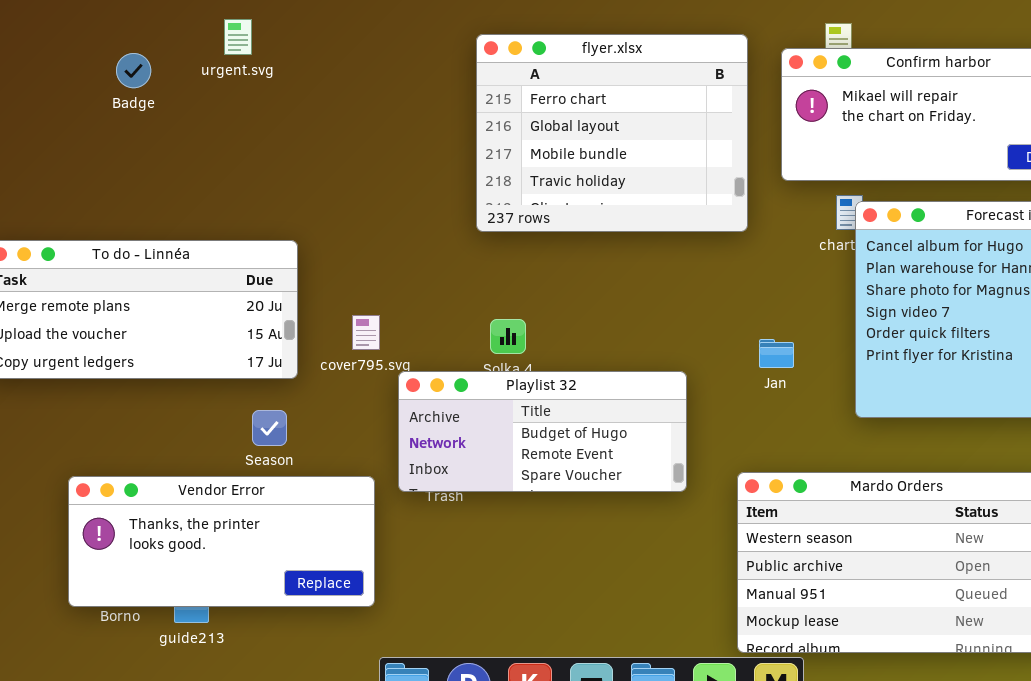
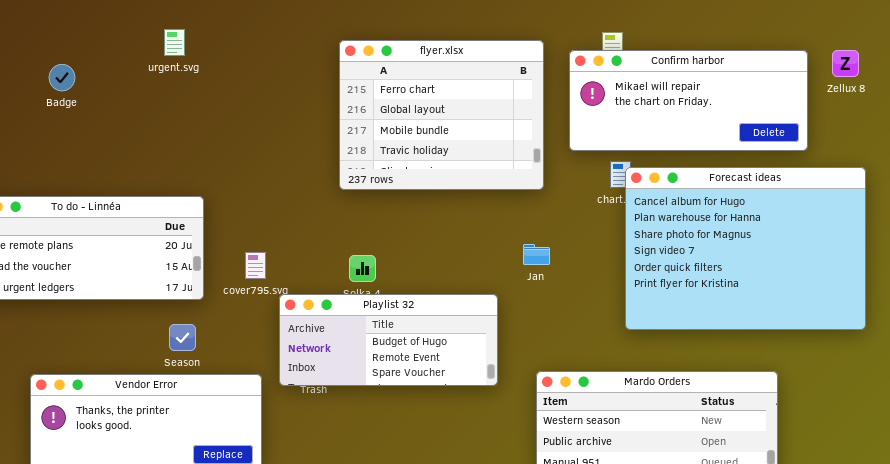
urgent.svg: [224,19,252,55] -> [164,29,185,56], moved
Badge: [116,53,151,88] -> [49,64,75,91], moved
Jan: [759,339,794,368] -> [523,244,550,265], moved

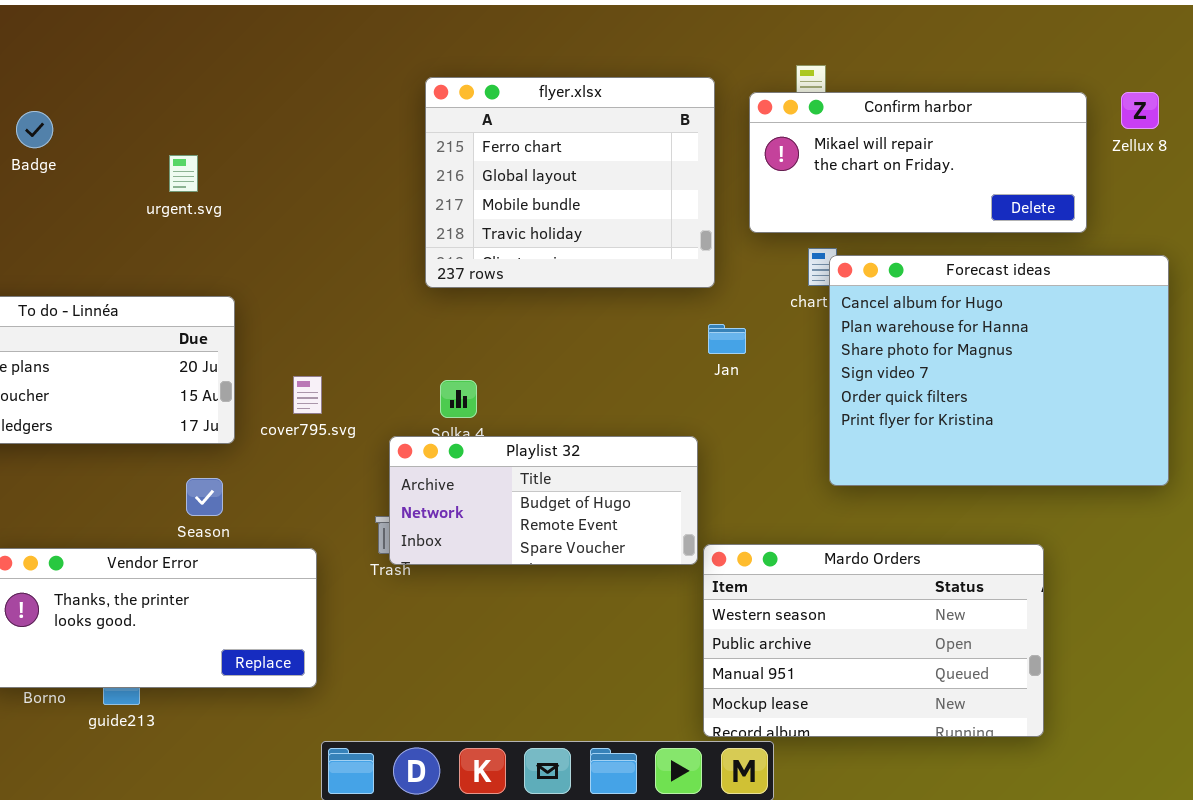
urgent.svg: [164,29,185,56] -> [169,155,198,192], moved
Jan: [523,244,550,265] -> [708,324,746,354], moved
Playlist 32: [279,294,498,386] -> [389,436,698,565], moved

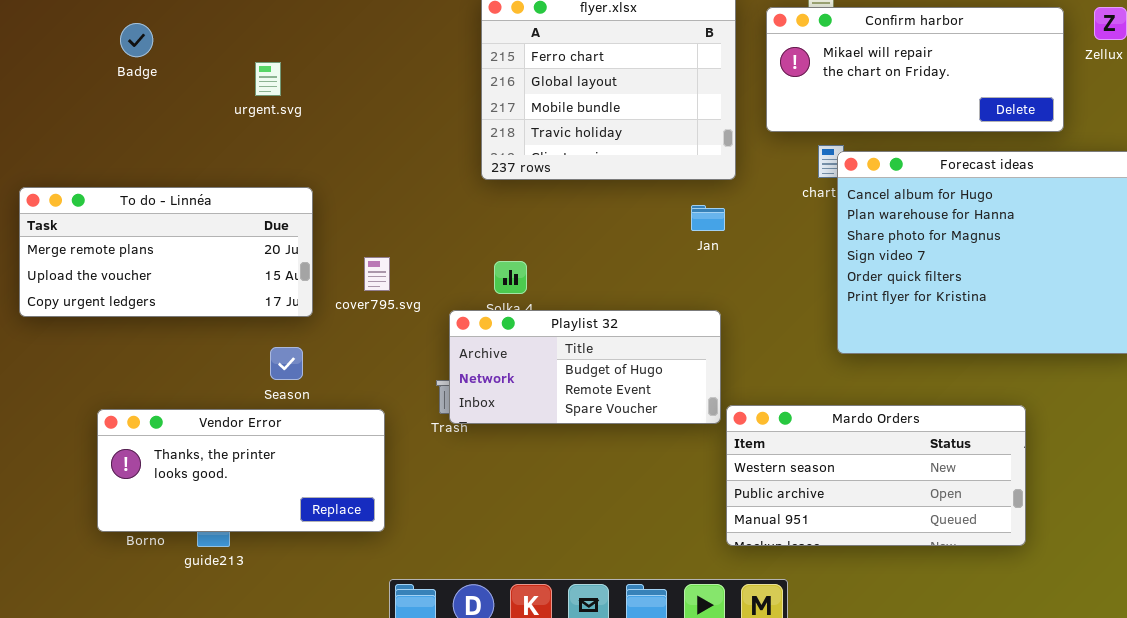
Jan: [708,324,746,354] -> [691,205,725,231], moved
Mardo Orders: [703,544,1044,737] -> [726,405,1026,546], resized

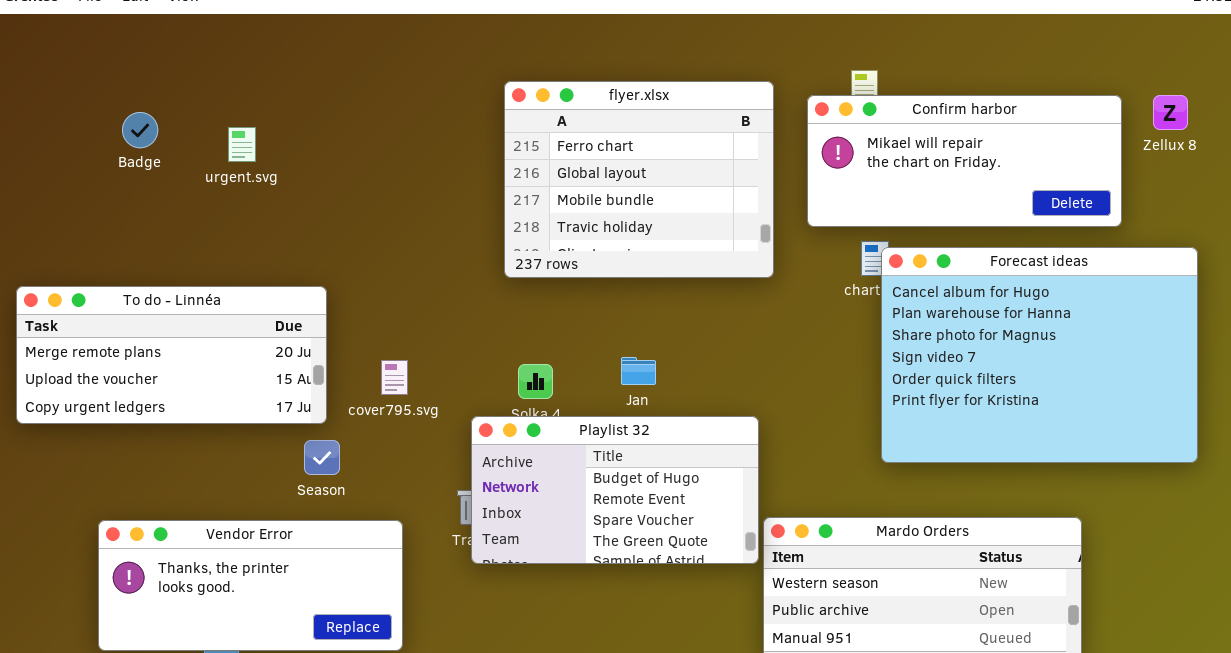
urgent.svg: [255,62,281,96] -> [228,127,256,162], moved
Jan: [691,205,725,231] -> [621,357,656,385], moved
Playlist 32: [449,310,721,424] -> [471,416,759,564], resized
Season: [270,347,303,380] -> [304,440,340,475], moved

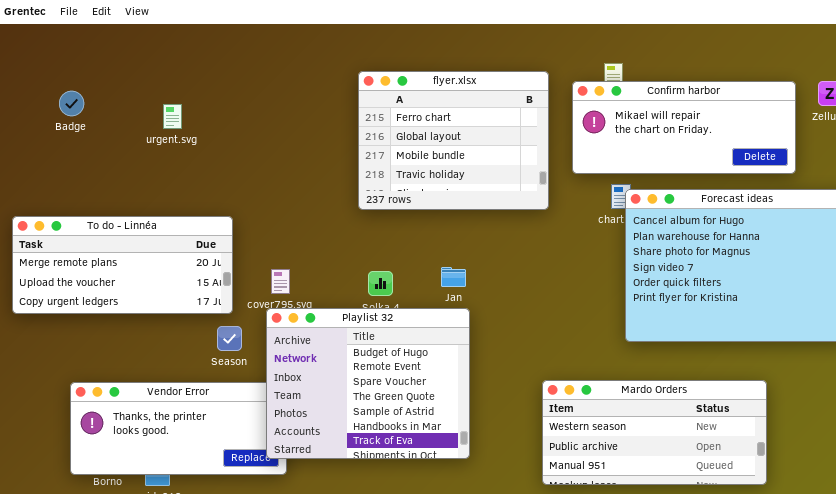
Badge: [122,112,158,148] -> [59,91,84,116], moved
Playlist 32: [471,416,759,564] -> [266,308,470,459], moved, resized

